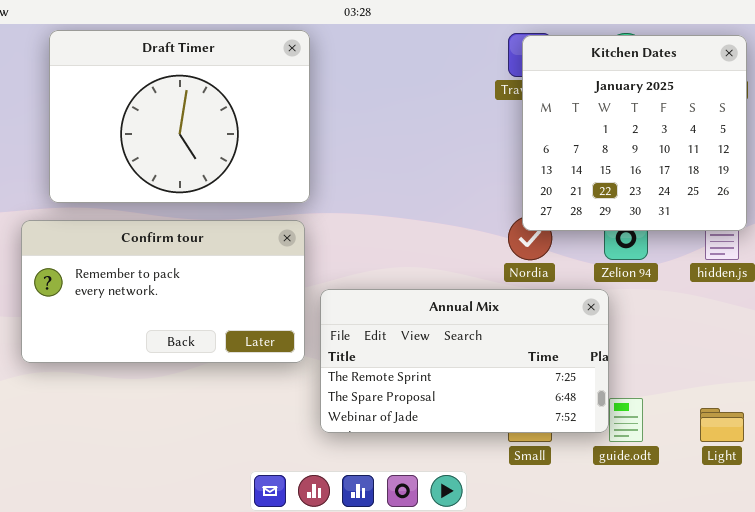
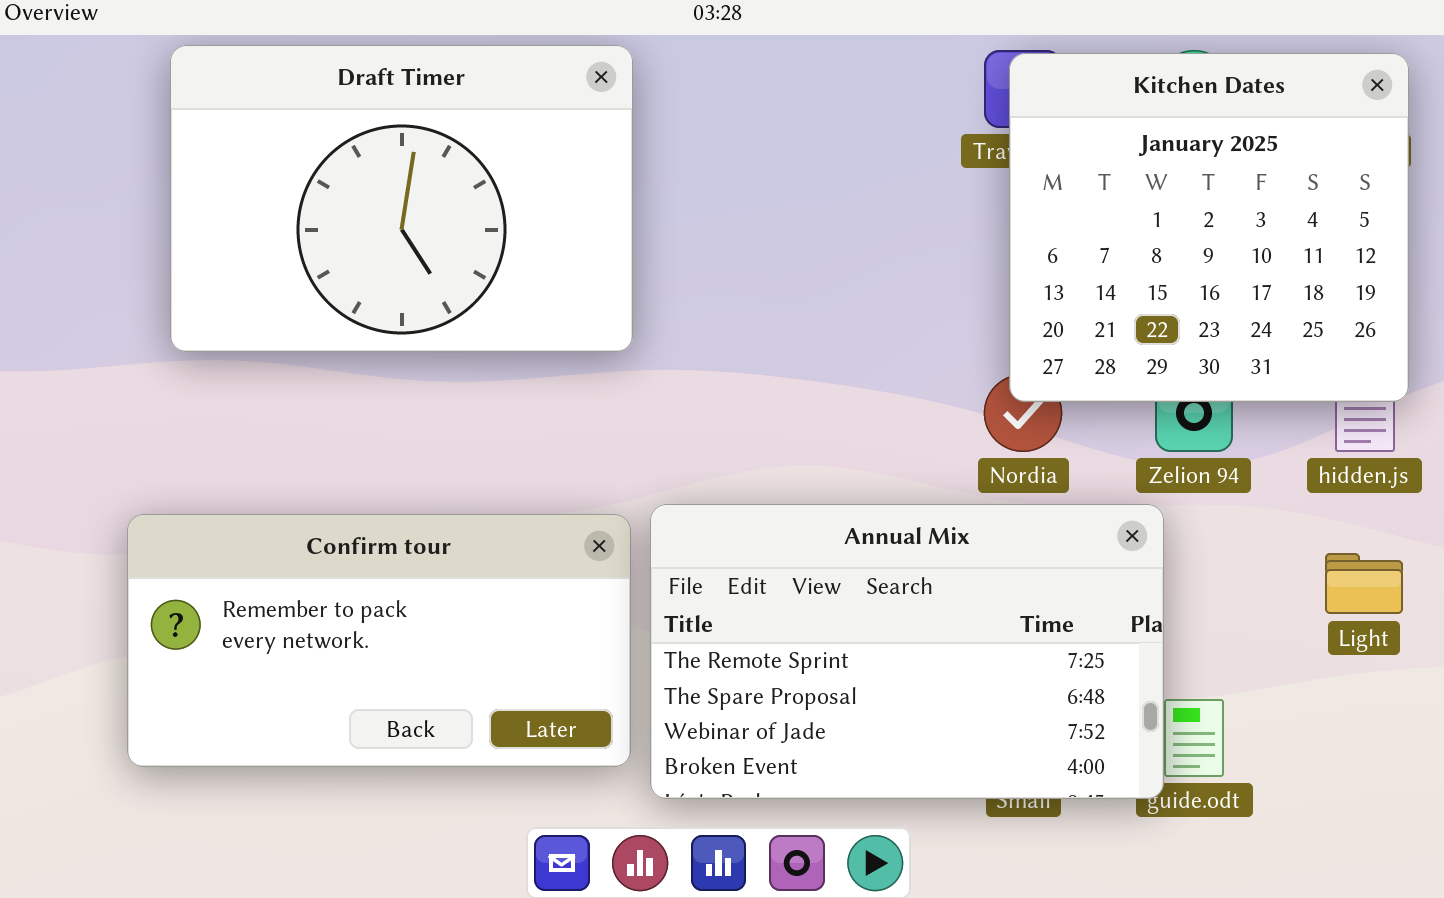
Confirm tour: [21,220,305,363] -> [127,514,631,767], moved
Annual Mix: [320,289,609,433] -> [650,504,1164,799], resized
Light: [700,408,744,442] -> [1325,553,1403,614], moved

